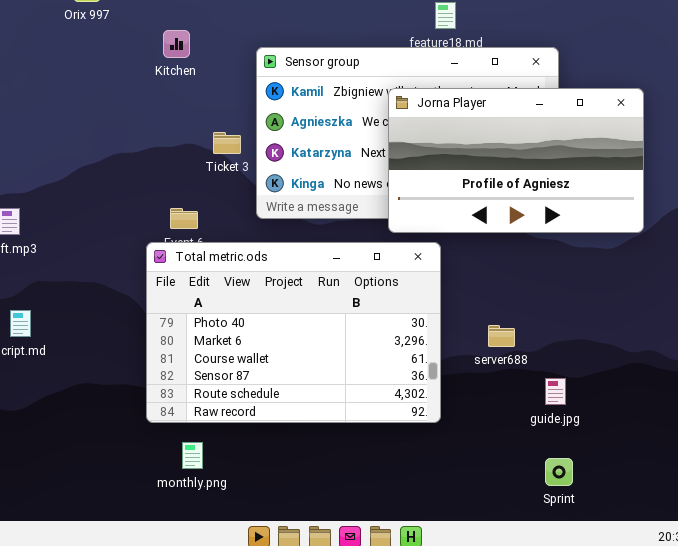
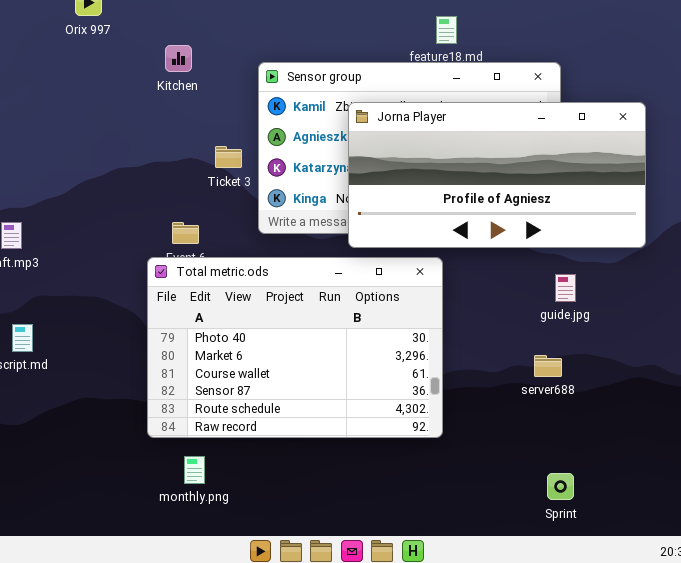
Jorna Player: [388,88,644,233] -> [348,102,646,248], resized
server688: [488,325,515,347] -> [534,355,562,377], moved
guide.jpg: [545,378,566,405] -> [555,274,576,302], moved

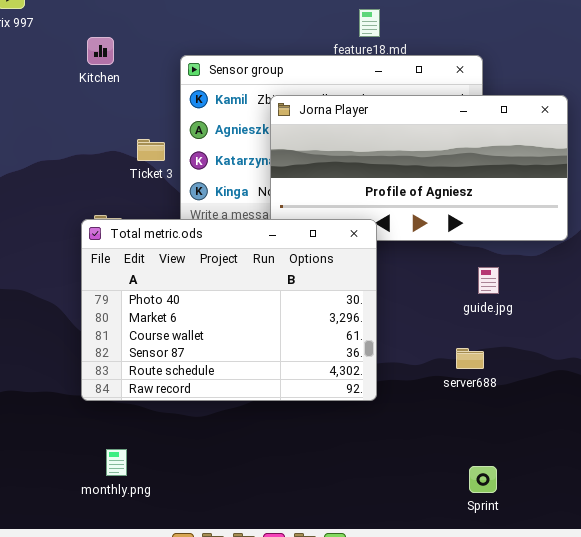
Total metric.ods: [147,257,443,438] -> [81,219,377,401], moved

